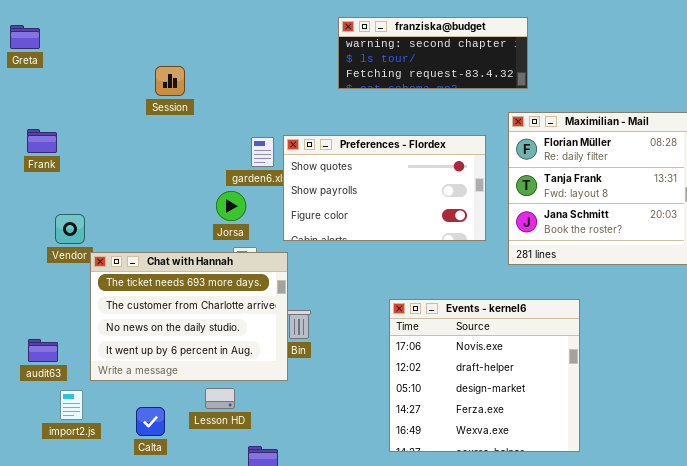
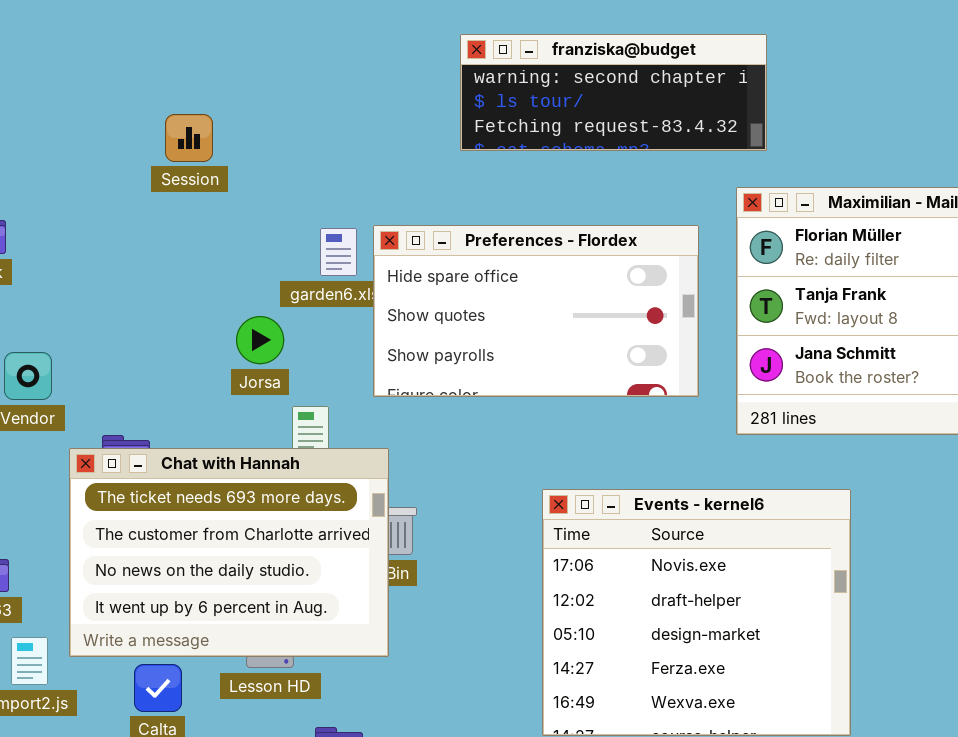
Preferences - Flordex: [283,135,486,241] -> [373,225,699,397], scrolled up 1 row
Jorsa: [216,191,246,221] -> [236,316,284,364], moved
Chat with Hannah: [90,252,288,381] -> [69,448,389,657], moved

